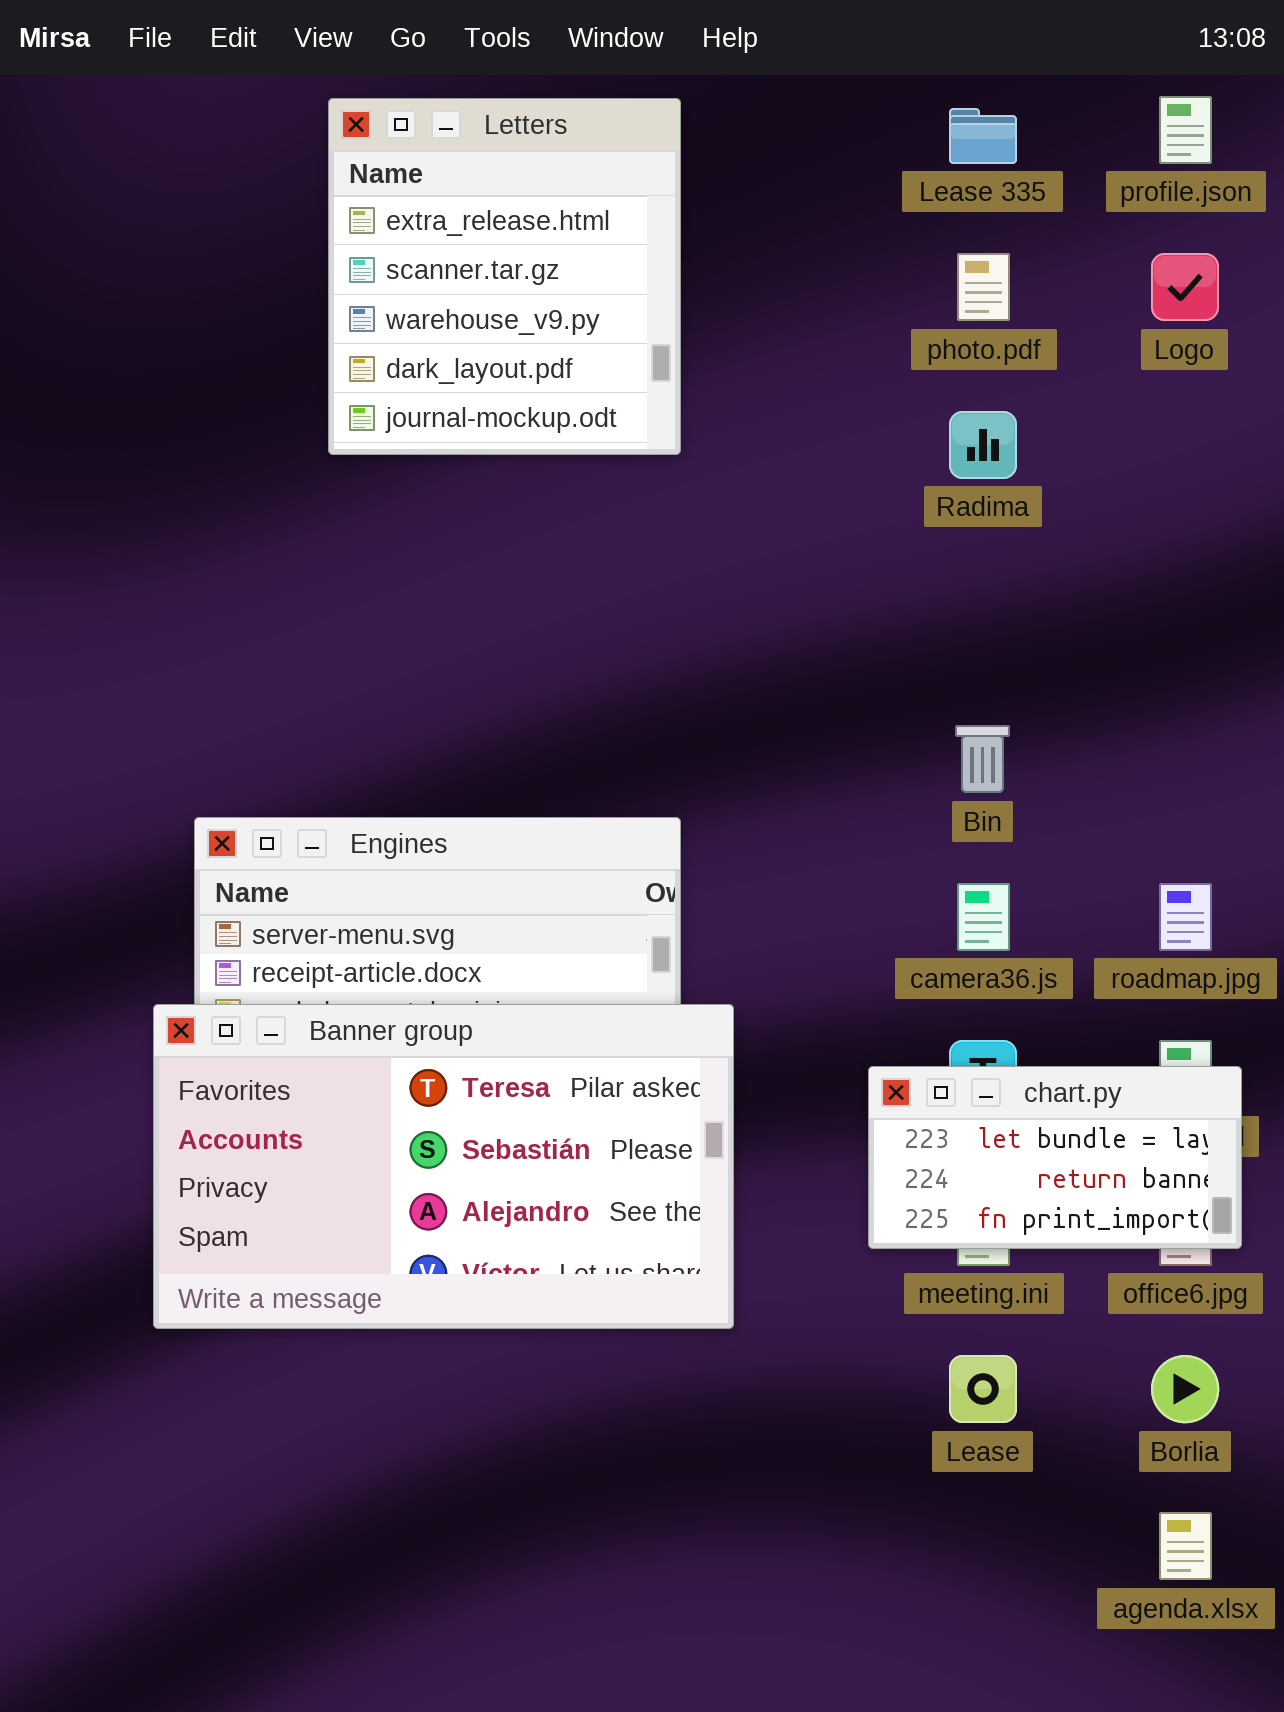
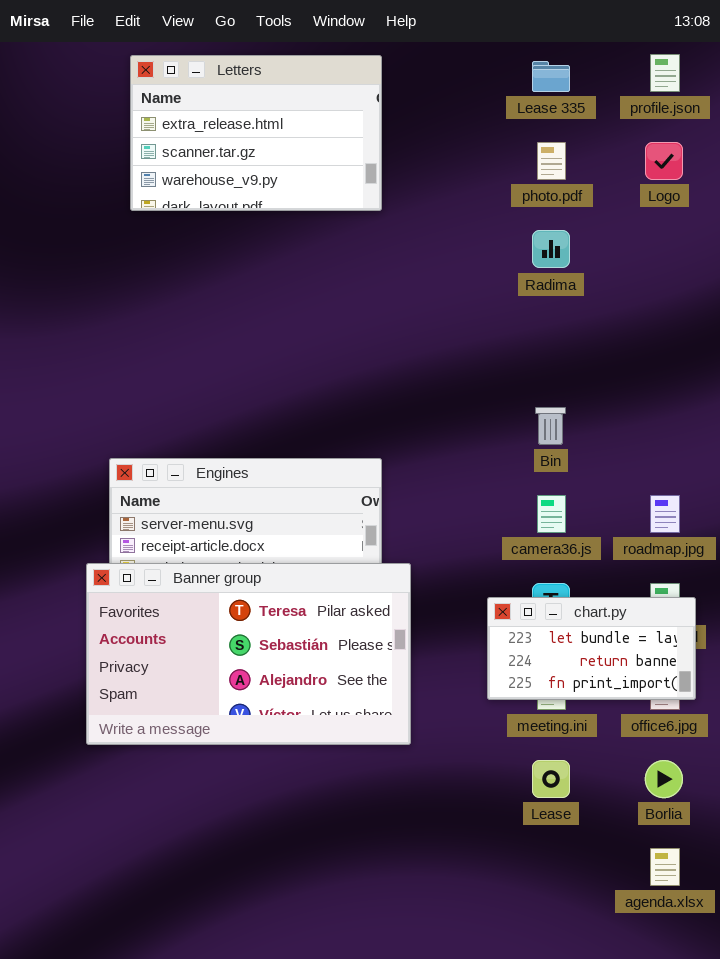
Letters: [328,98,681,455] -> [130,55,382,211], resized

